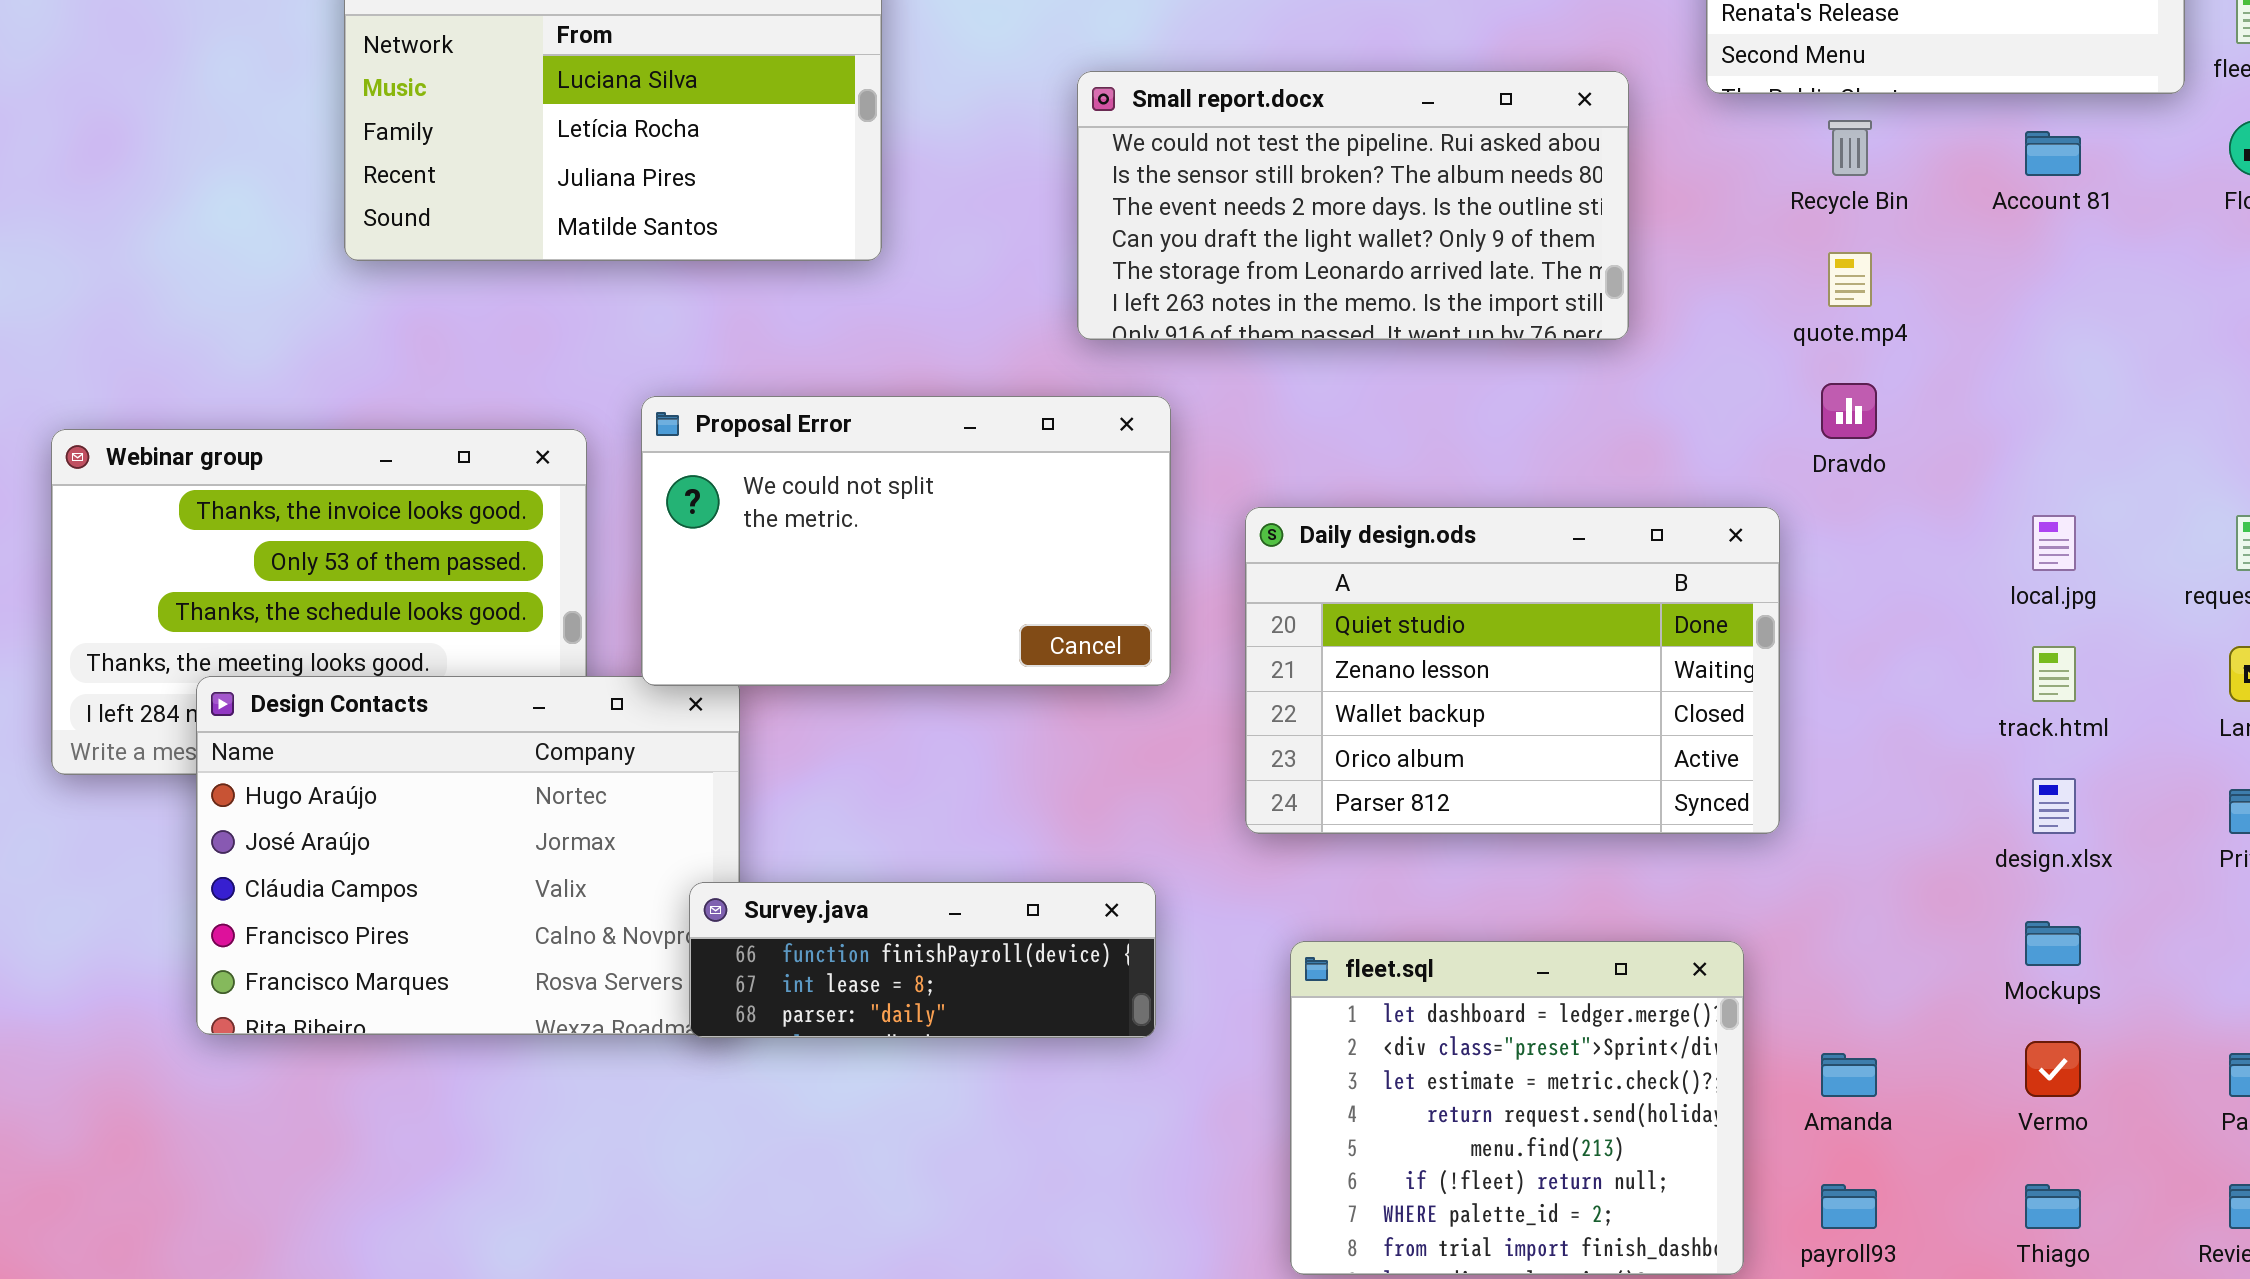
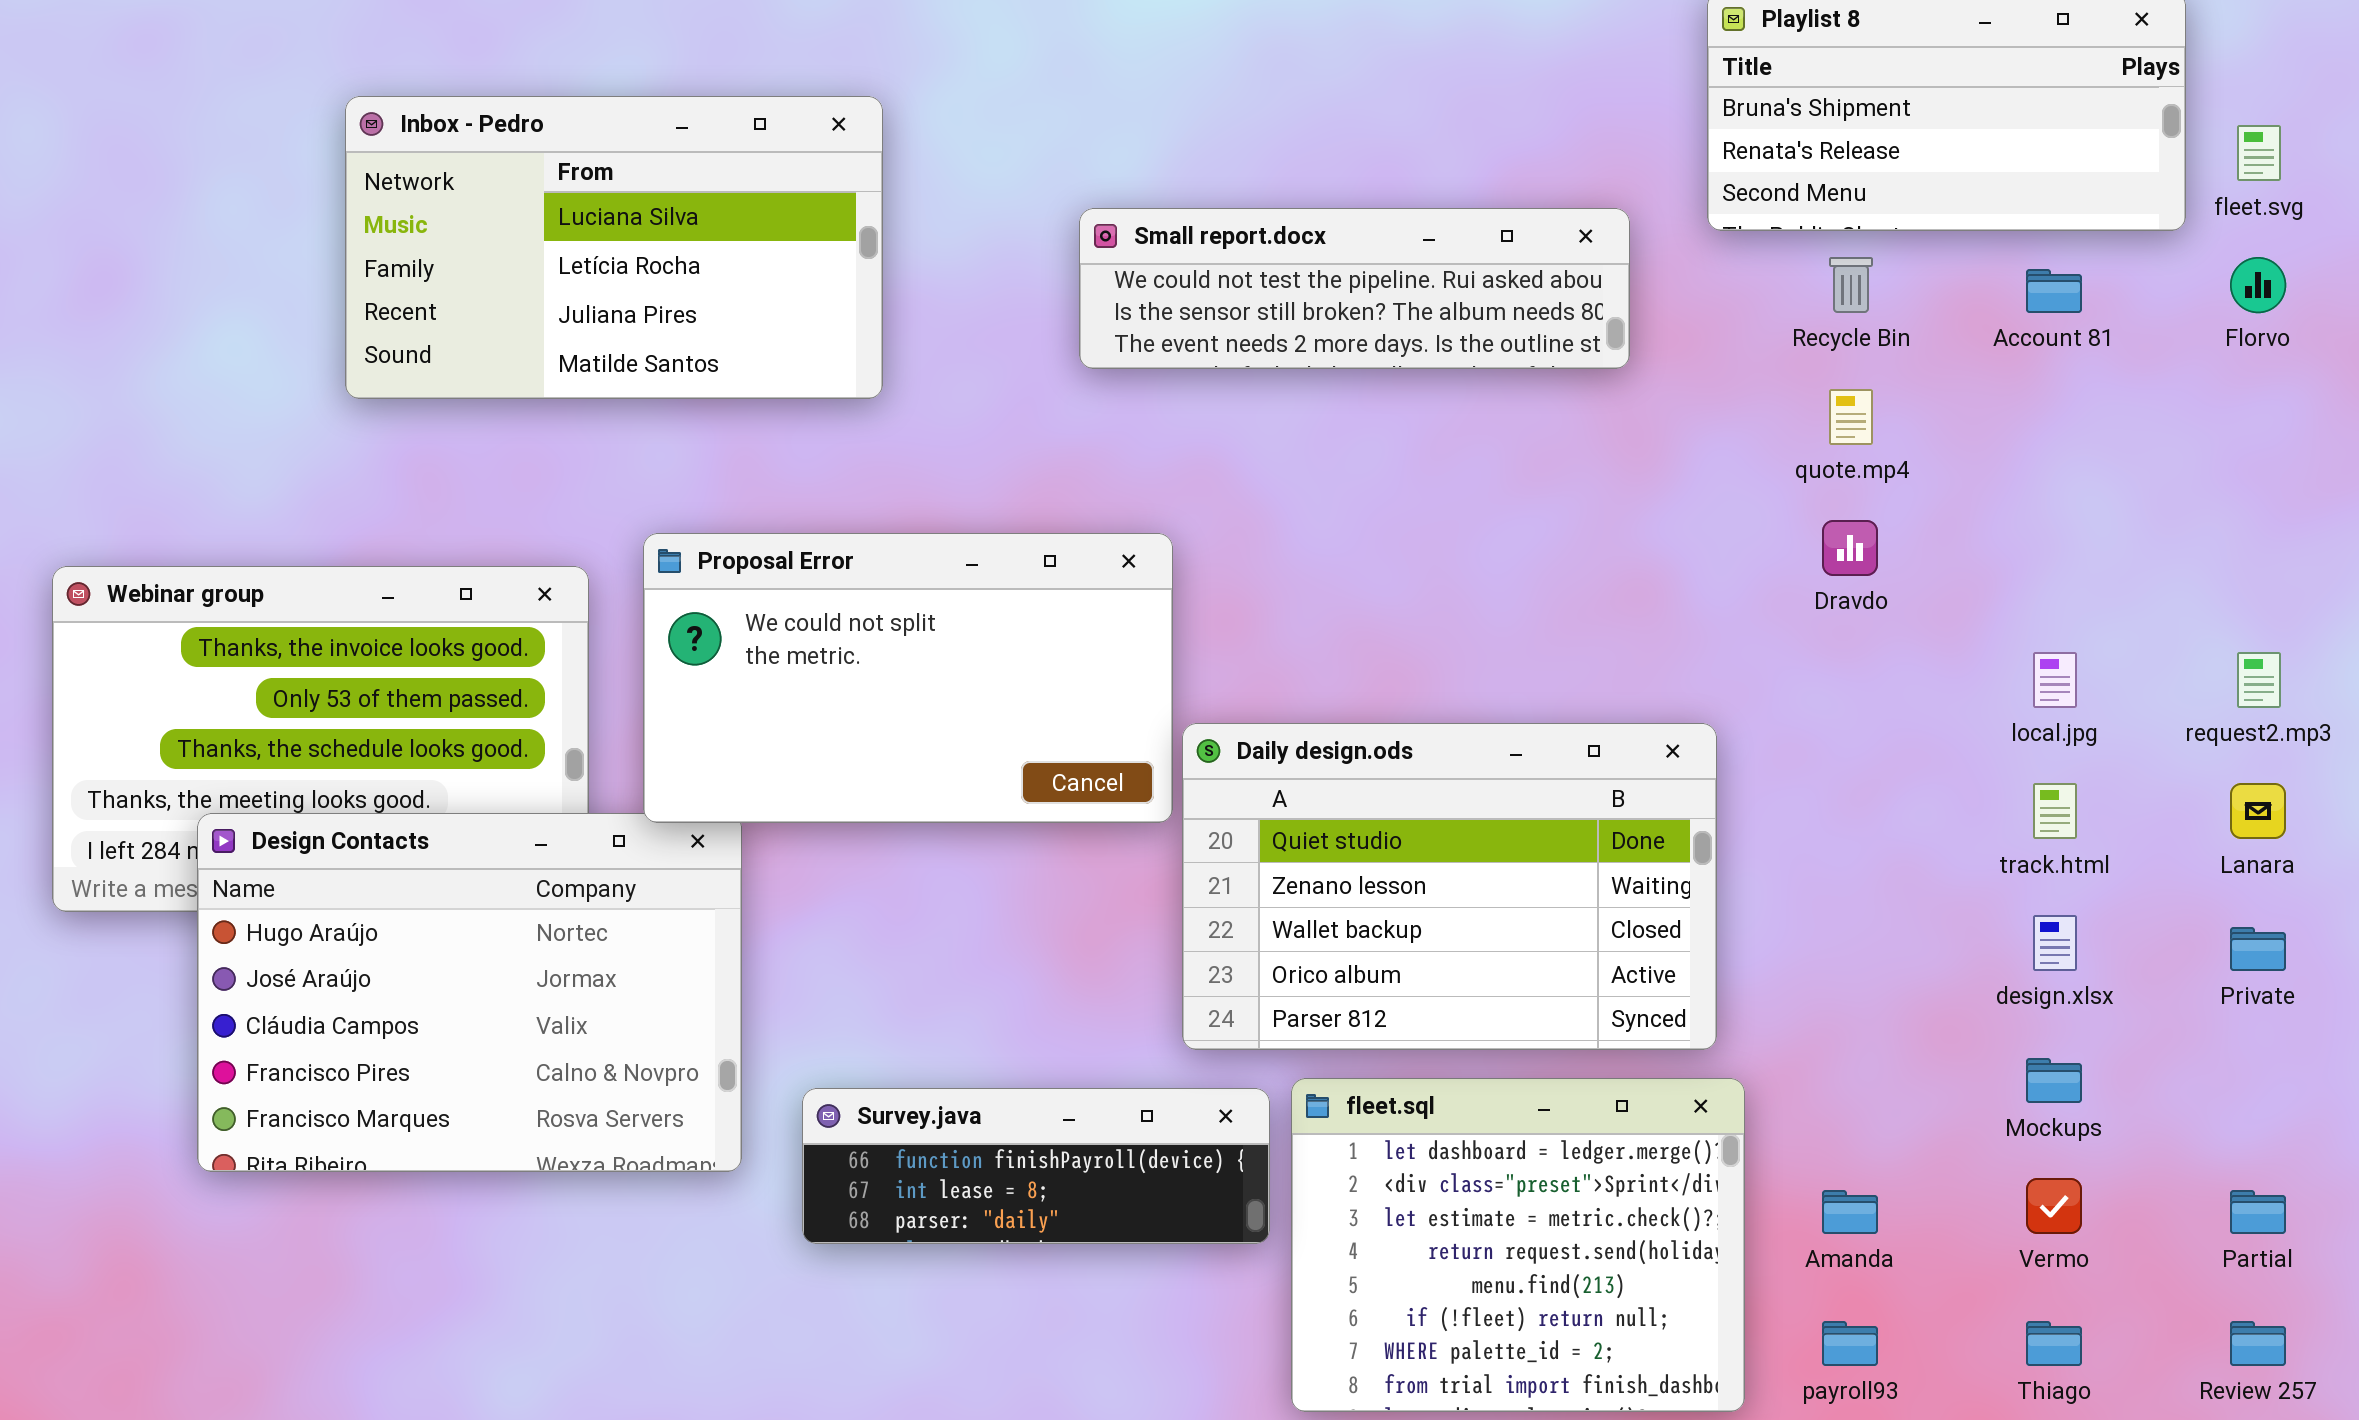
Small report.docx: [1077,71,1629,340] -> [1079,208,1630,369], resized
Daily design.ods: [1245,507,1780,834] -> [1182,723,1717,1050], moved
Survey.java: [689,882,1156,1038] -> [802,1088,1270,1244], moved

